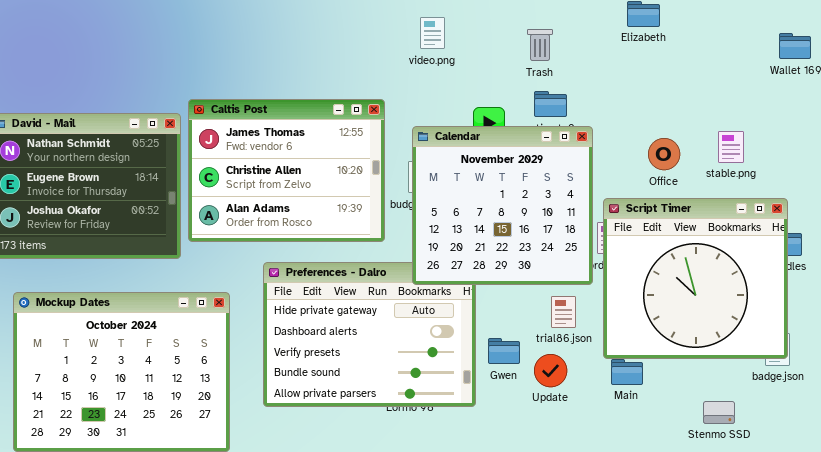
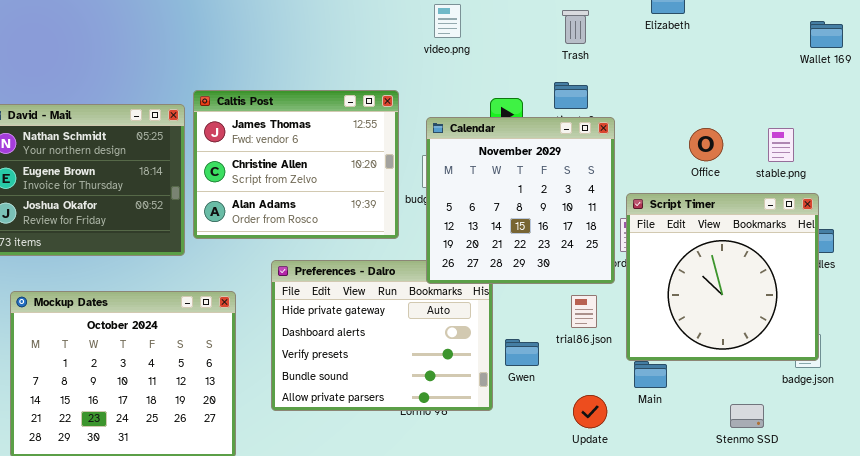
Trash: [527,29,553,61] -> [562,10,589,44], moved
stable.png: [718,131,744,163] -> [768,128,794,162], moved
Office: [648,138,680,170] -> [689,128,723,161], moved
Update: [534,354,567,387] -> [573,395,607,428], moved

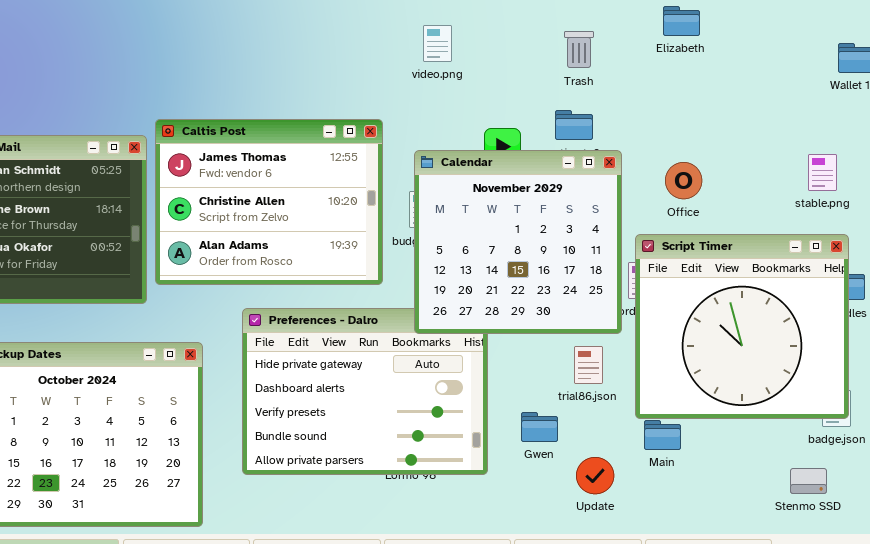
Office: [689,128,723,161] -> [665,162,702,199], moved
stable.png: [768,128,794,162] -> [808,154,837,191], moved
Gwen: [505,339,539,366] -> [521,412,558,442], moved
Stenmo SSD: [730,404,764,428] -> [790,468,827,494], moved

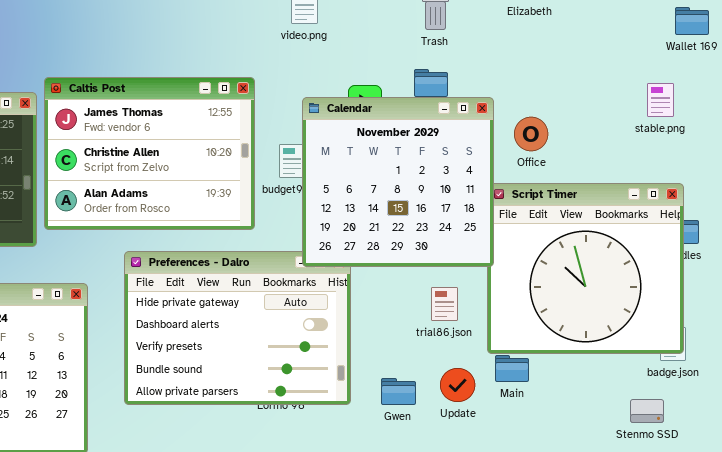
Calendar: [414,150,622,334] -> [302,97,494,267], moved
stable.png: [808,154,837,191] -> [647,83,674,117], moved
Gwen: [521,412,558,442] -> [381,378,416,405], moved
Update: [576,457,614,494] -> [440,368,475,402], moved

